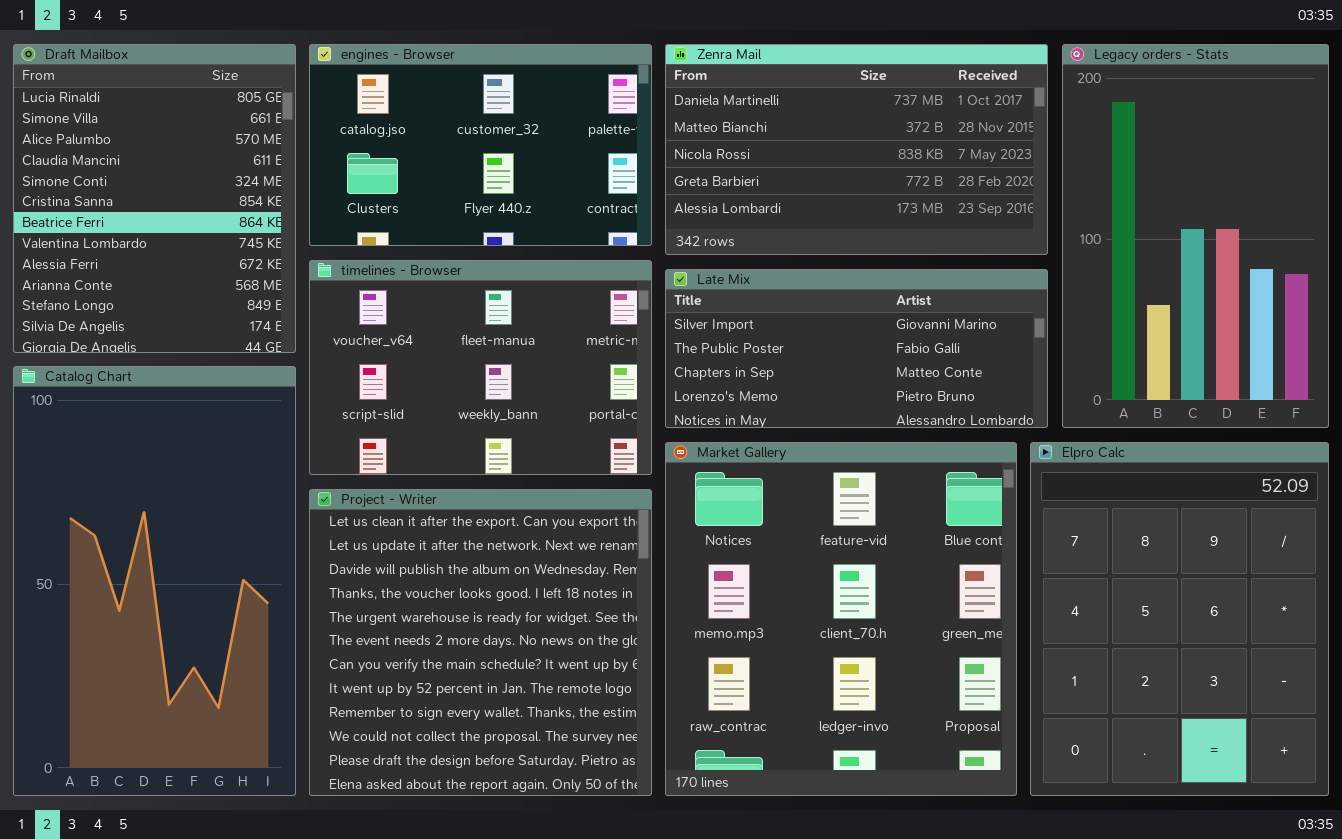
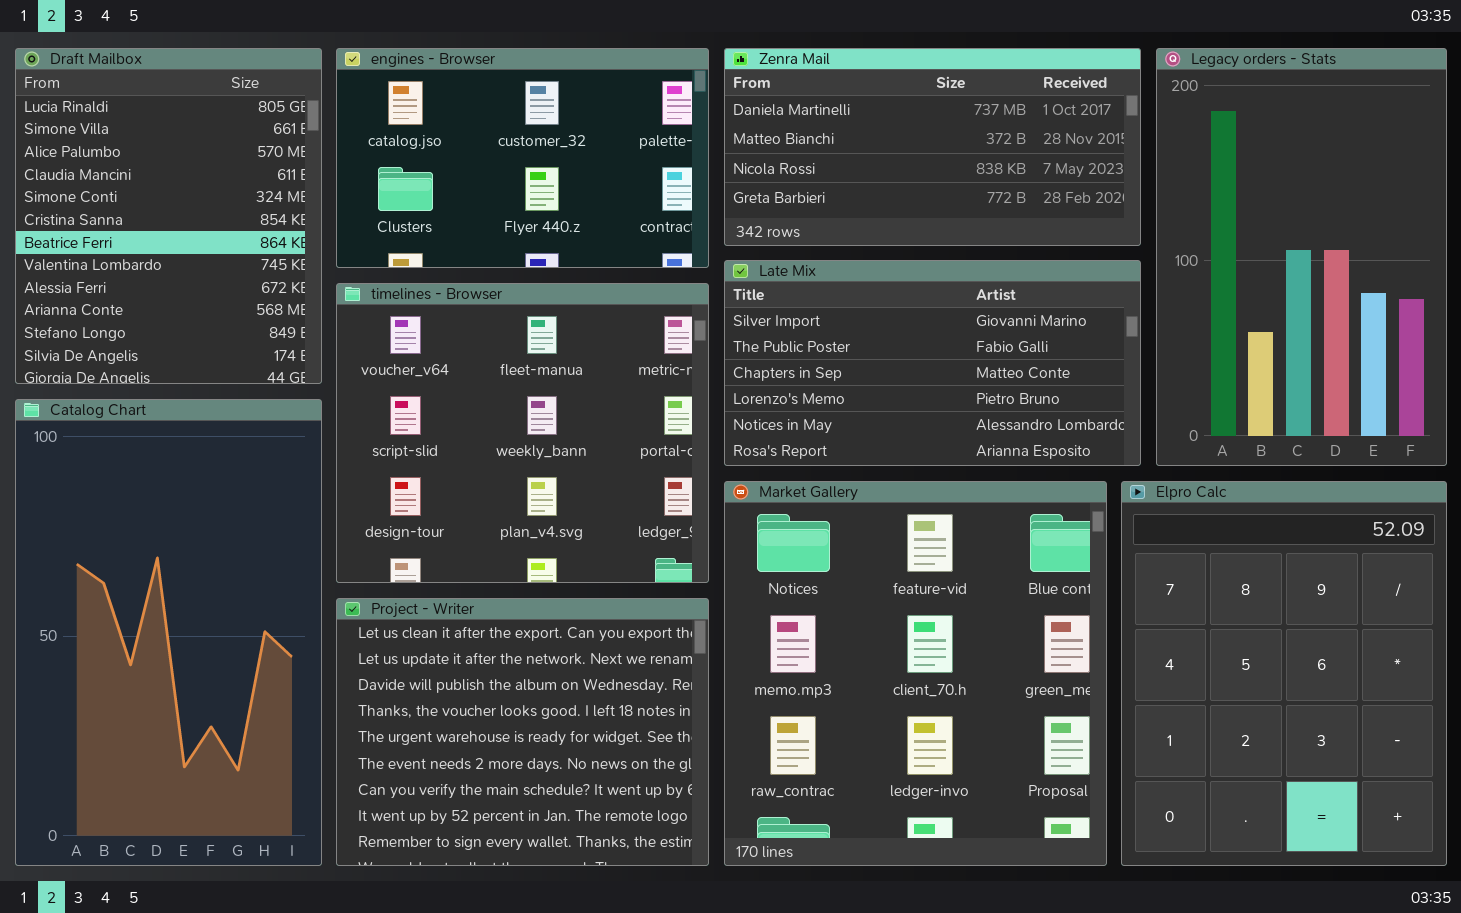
Zenra Mail: [665,44,1048,255] -> [724,48,1141,246], resized
timelines - Browser: [309,260,652,475] -> [336,283,709,583], resized
Late Mix: [665,269,1048,428] -> [724,260,1141,466], resized
Project - Writer: [309,489,652,796] -> [336,598,709,866], resized

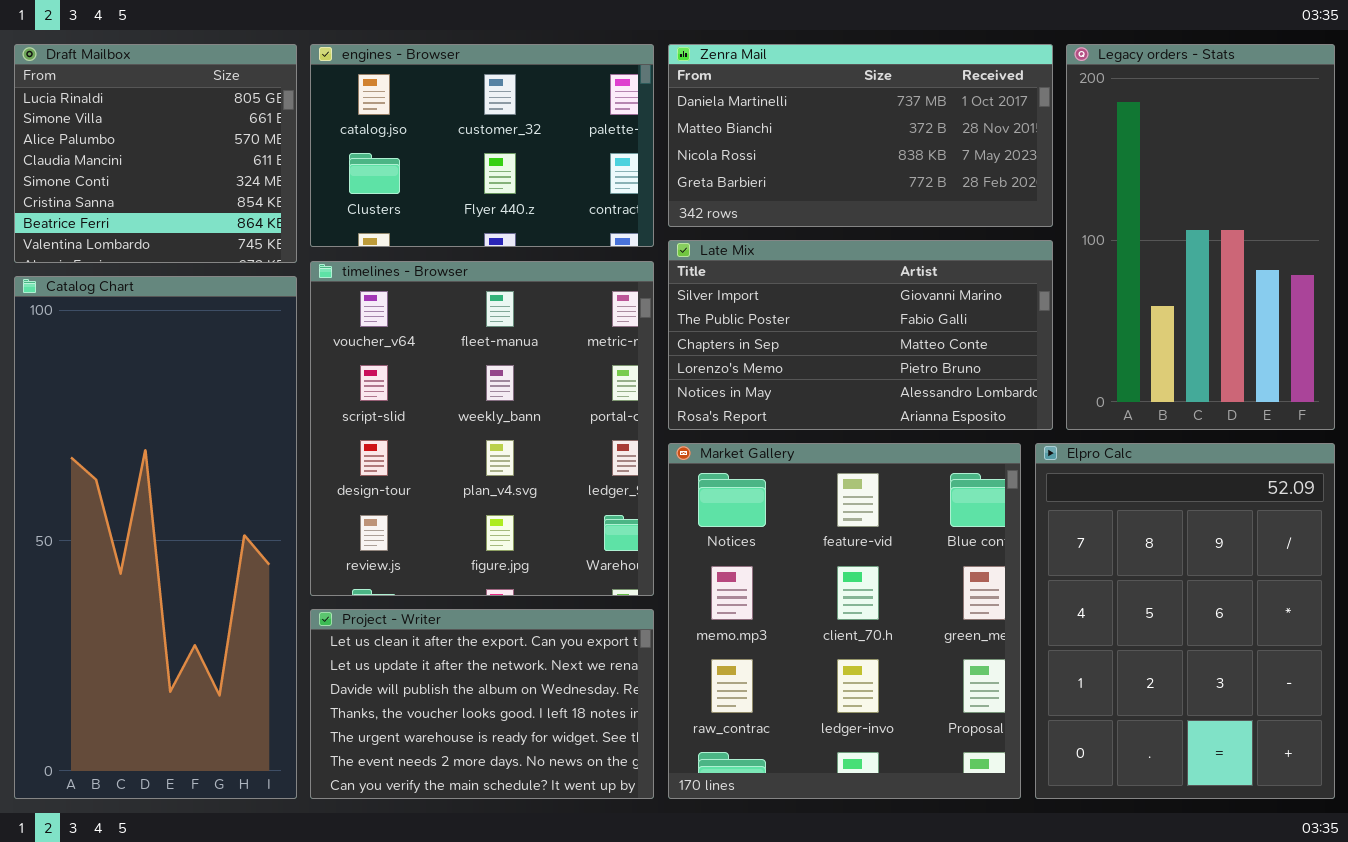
Draft Mailbox: [15,48,322,384] -> [14,44,297,263], resized
timelines - Browser: [336,283,709,583] -> [310,261,654,596], resized
Catalog Chart: [15,399,322,866] -> [14,276,297,799], resized
Project - Writer: [336,598,709,866] -> [310,609,654,799], resized

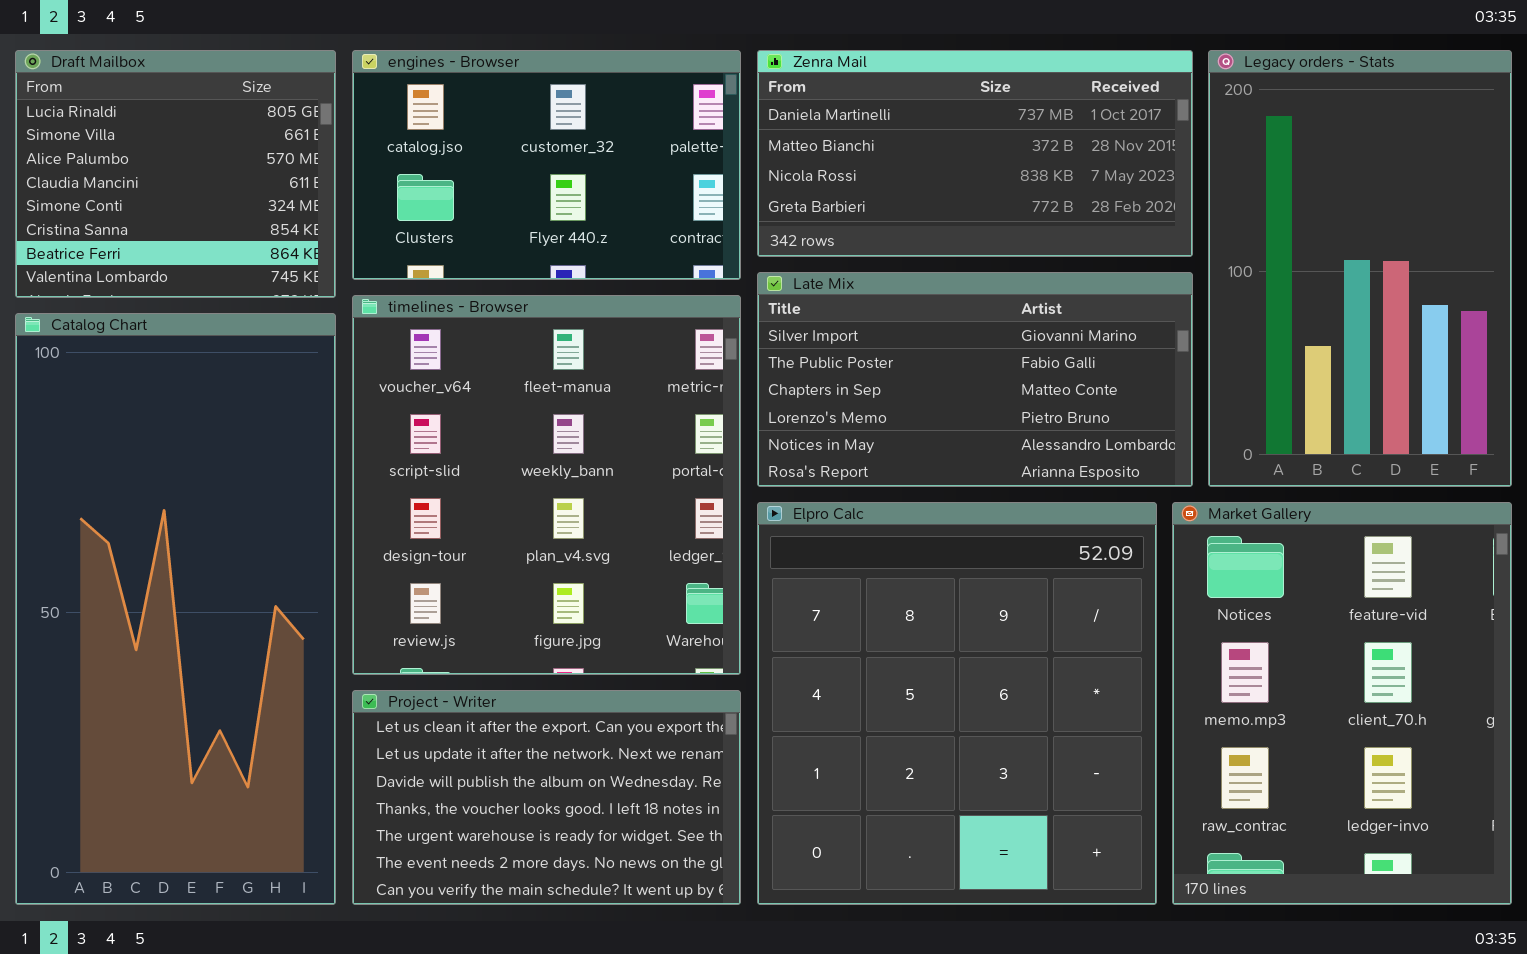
Market Gallery: [668,443,1021,799] -> [1172,502,1512,905], moved, resized
Elpro Calc: [1035,443,1335,799] -> [757,502,1157,905], moved, resized

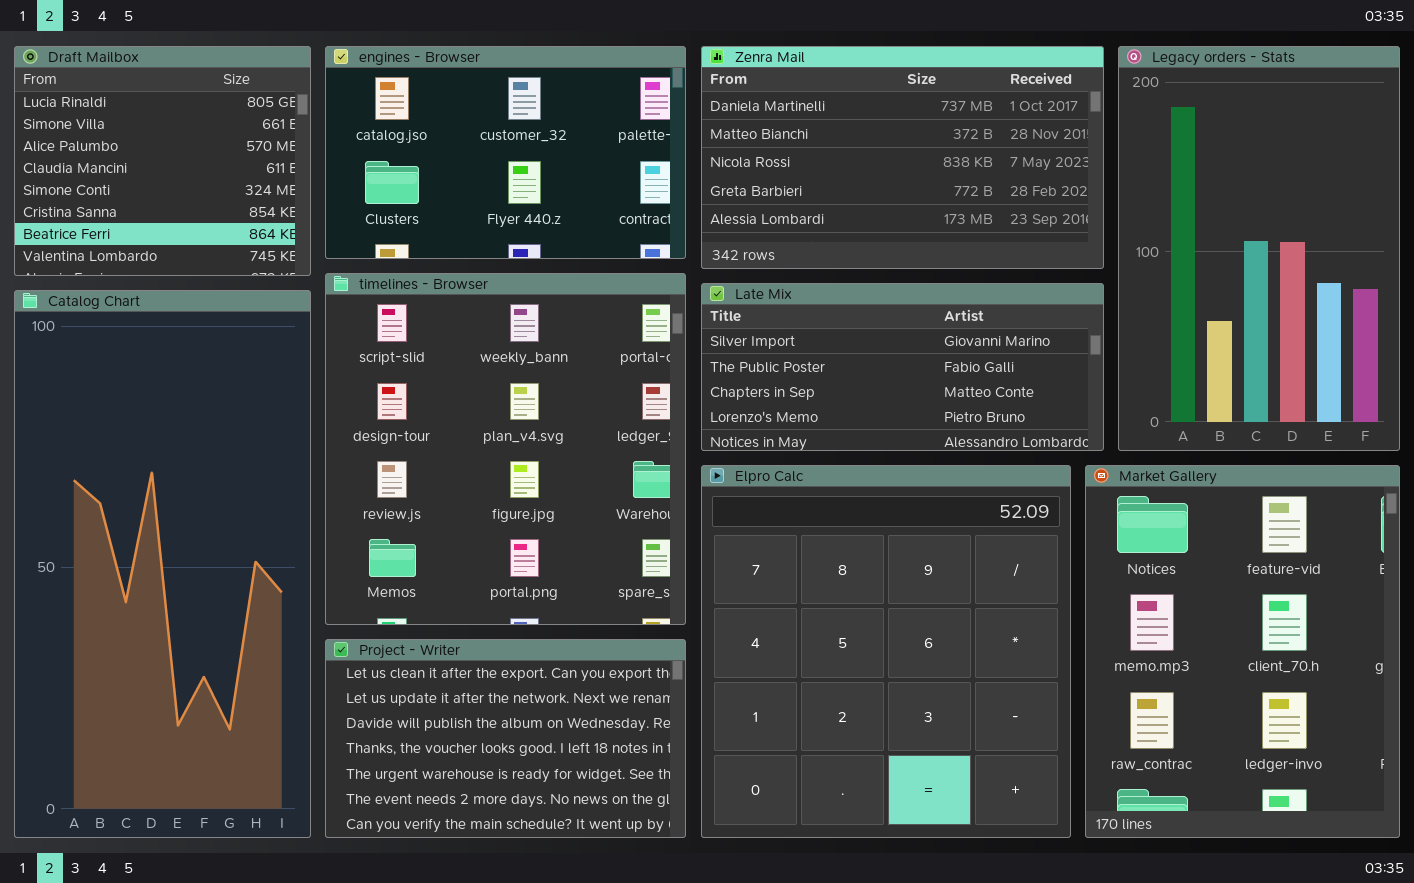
Zenra Mail: [757,50,1193,257] -> [701,46,1104,269], resized
Late Mix: [757,272,1193,487] -> [701,283,1104,451], resized
timelines - Browser: [352,295,741,675] -> [325,273,686,625], scrolled down 1 row

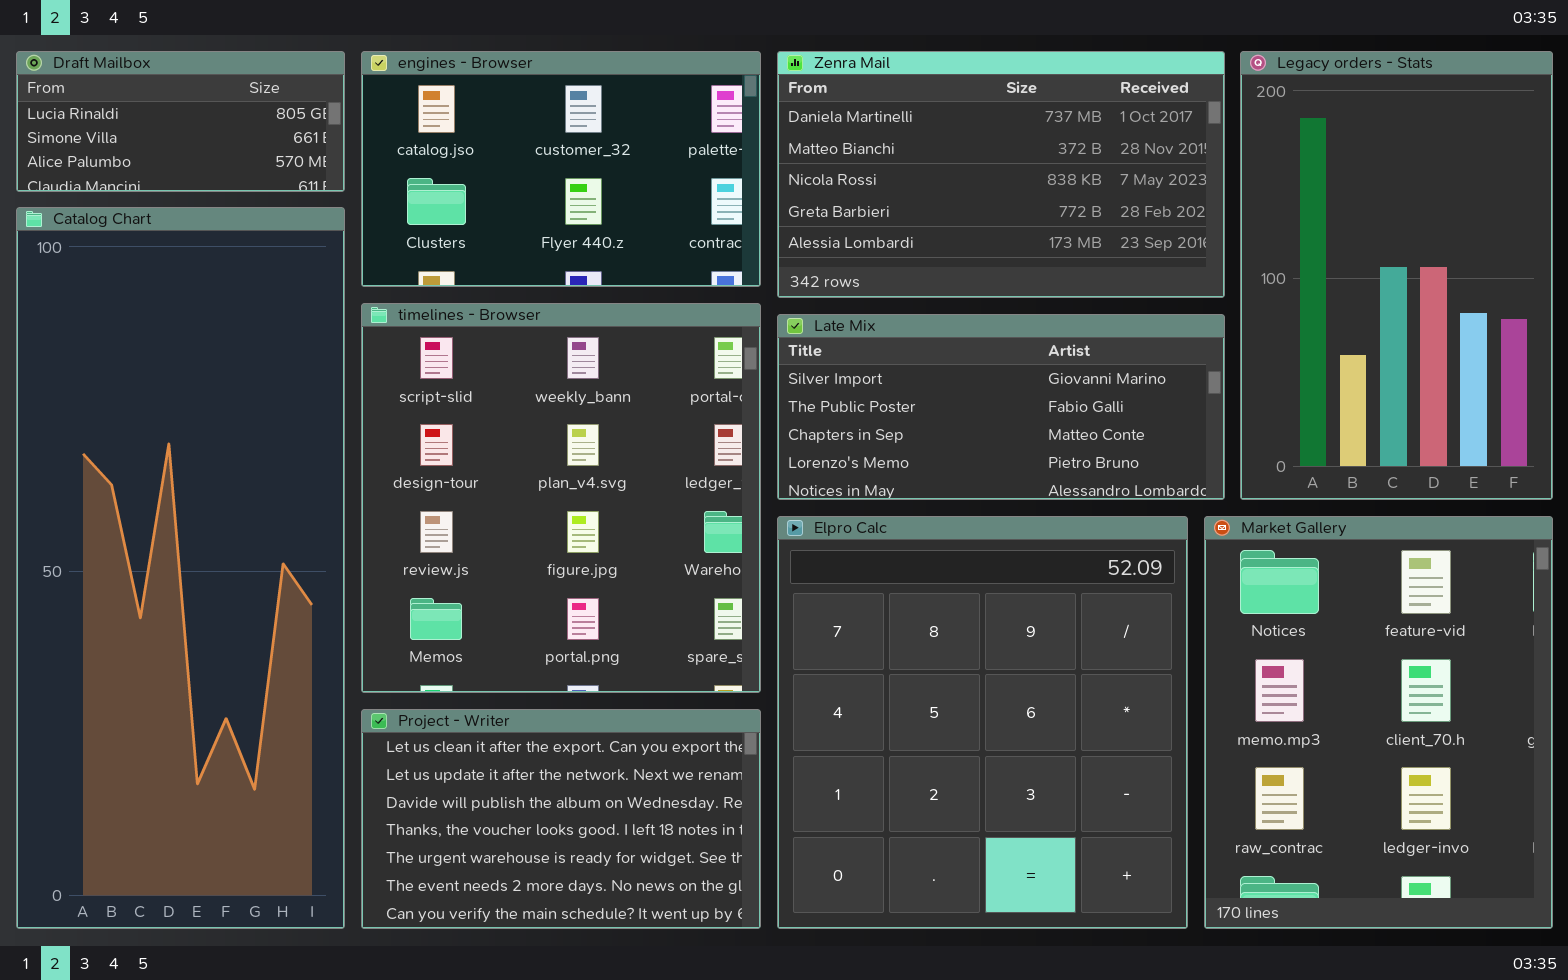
Draft Mailbox: [14,46,311,276] -> [16,51,345,192], resized
Catalog Chart: [14,290,311,838] -> [16,207,345,929], resized

